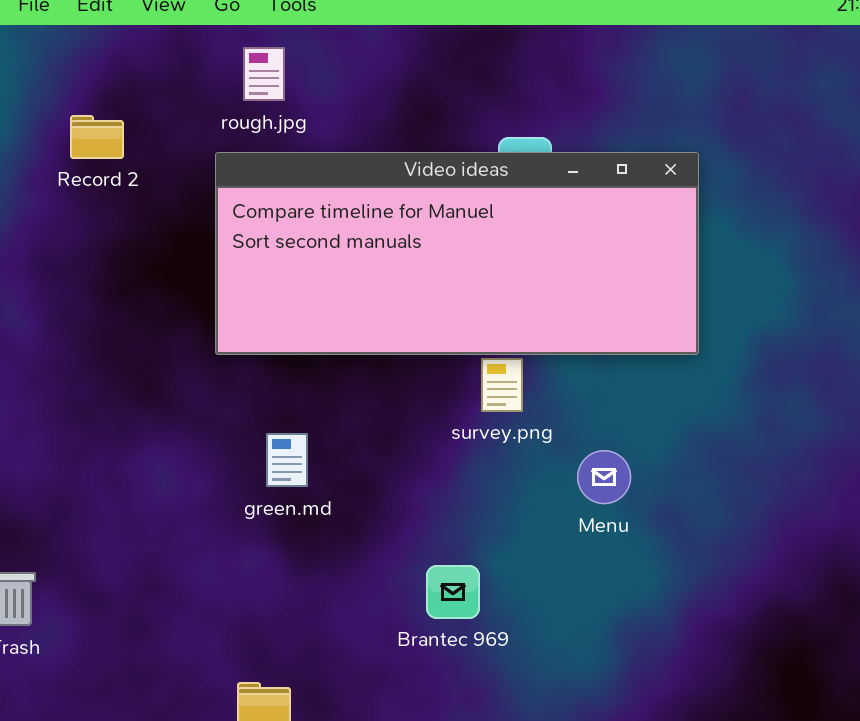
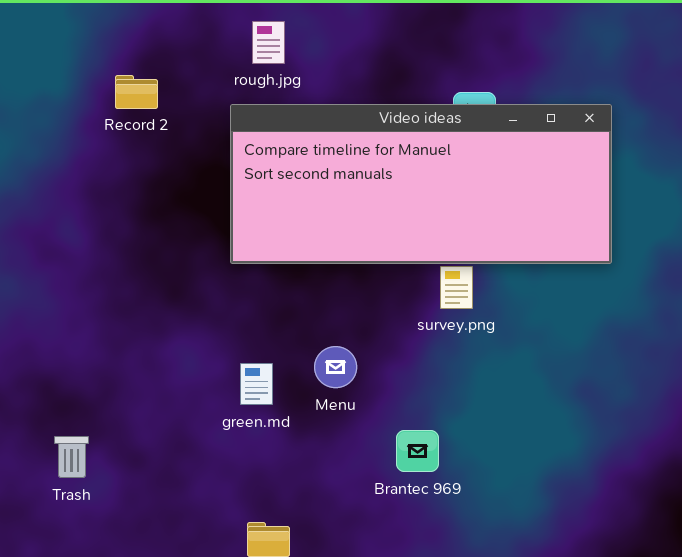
green.md: [266,433,308,487] -> [240,363,273,405], moved
Menu: [577,450,631,504] -> [314,346,357,388], moved

